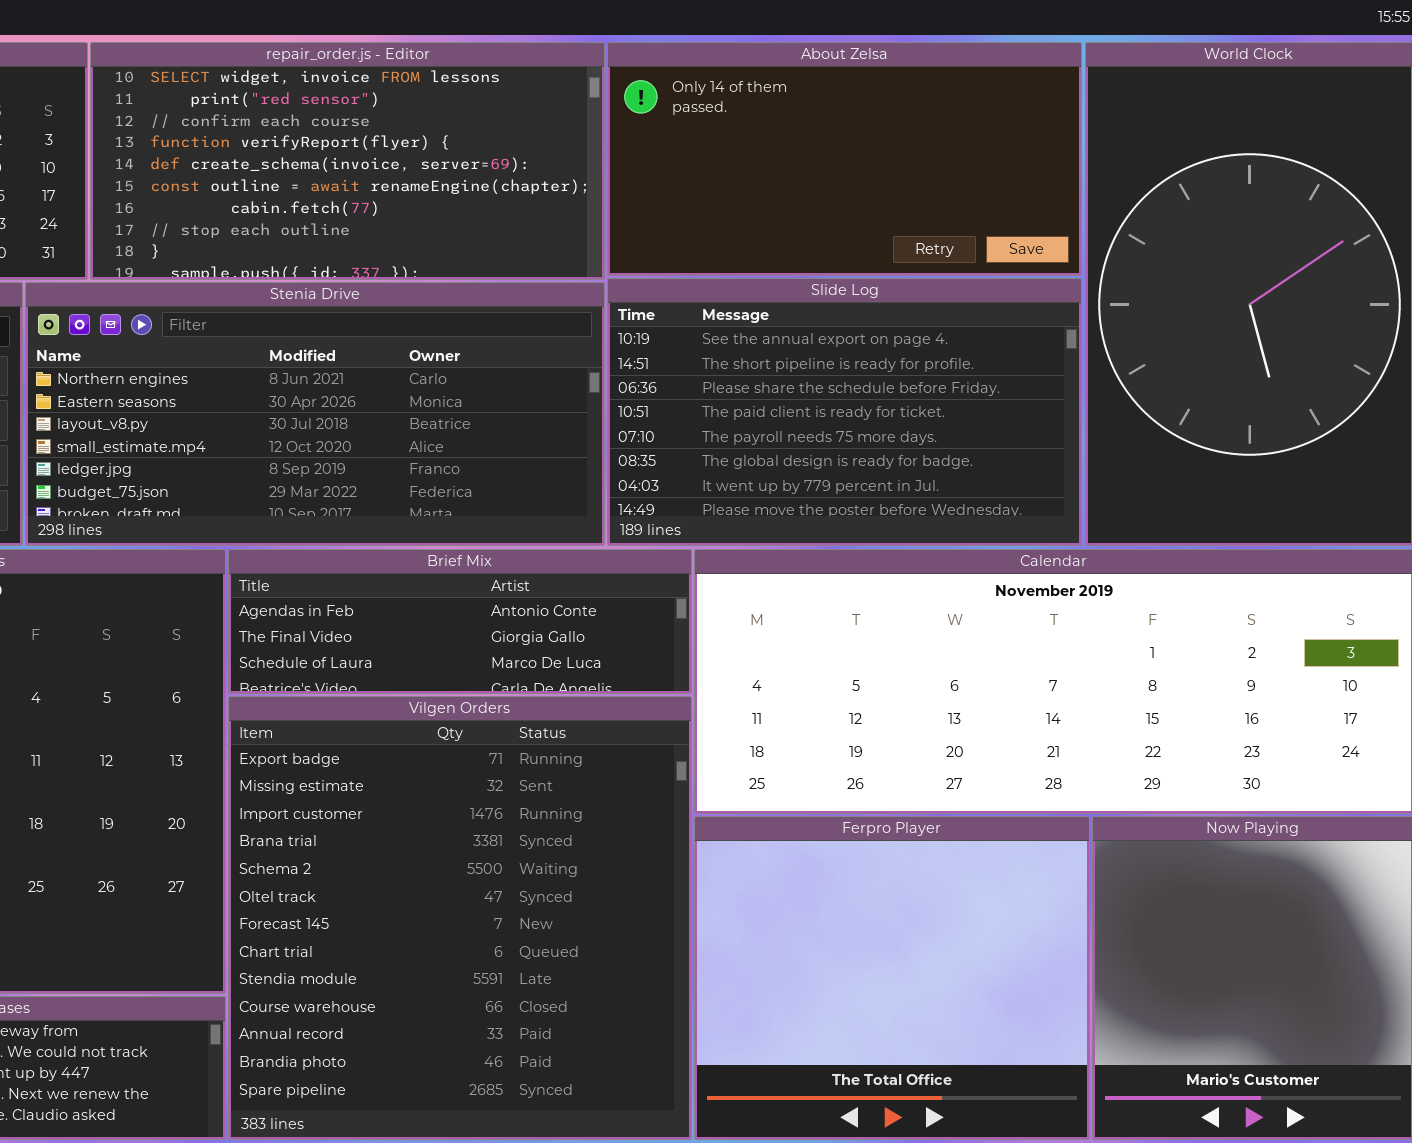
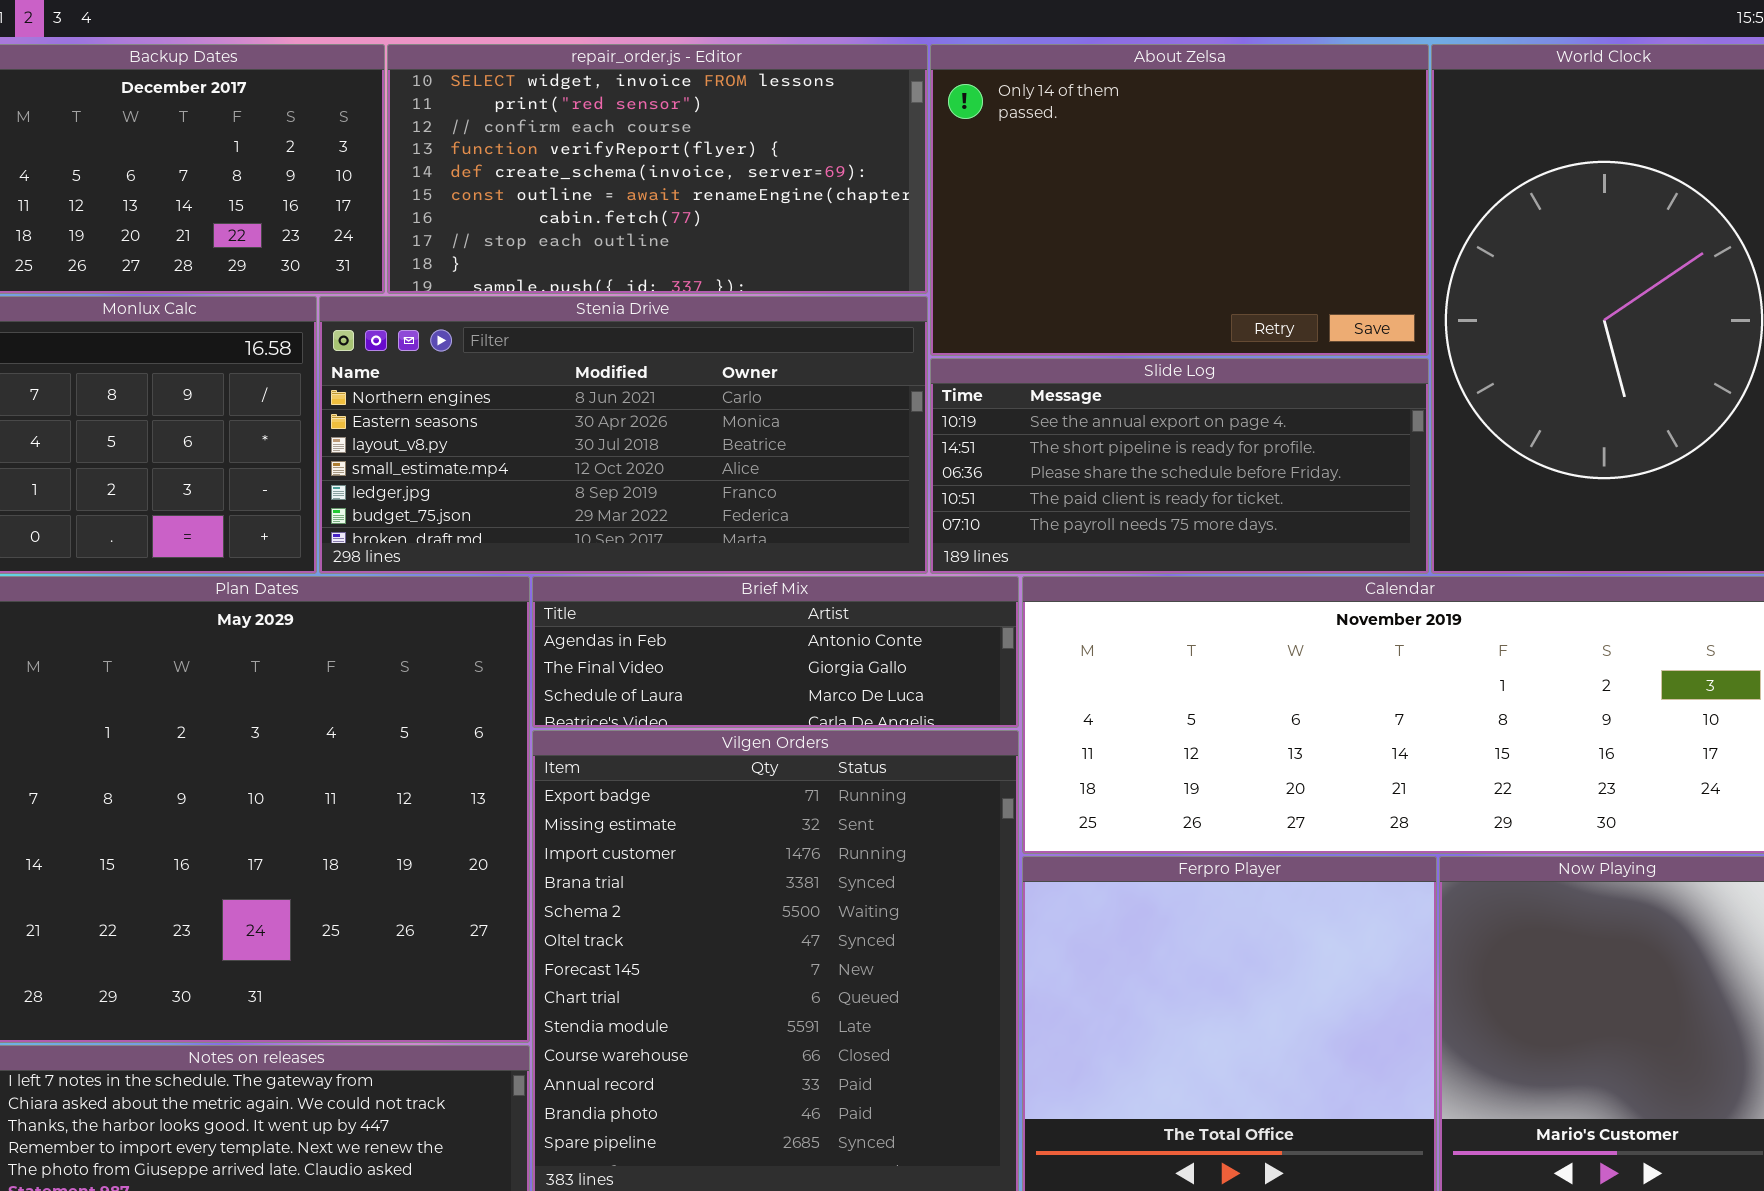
About Zelsa: [607,42,1082,276] -> [930,44,1429,356], resized
Slide Log: [607,278,1082,546] -> [930,358,1429,574], resized

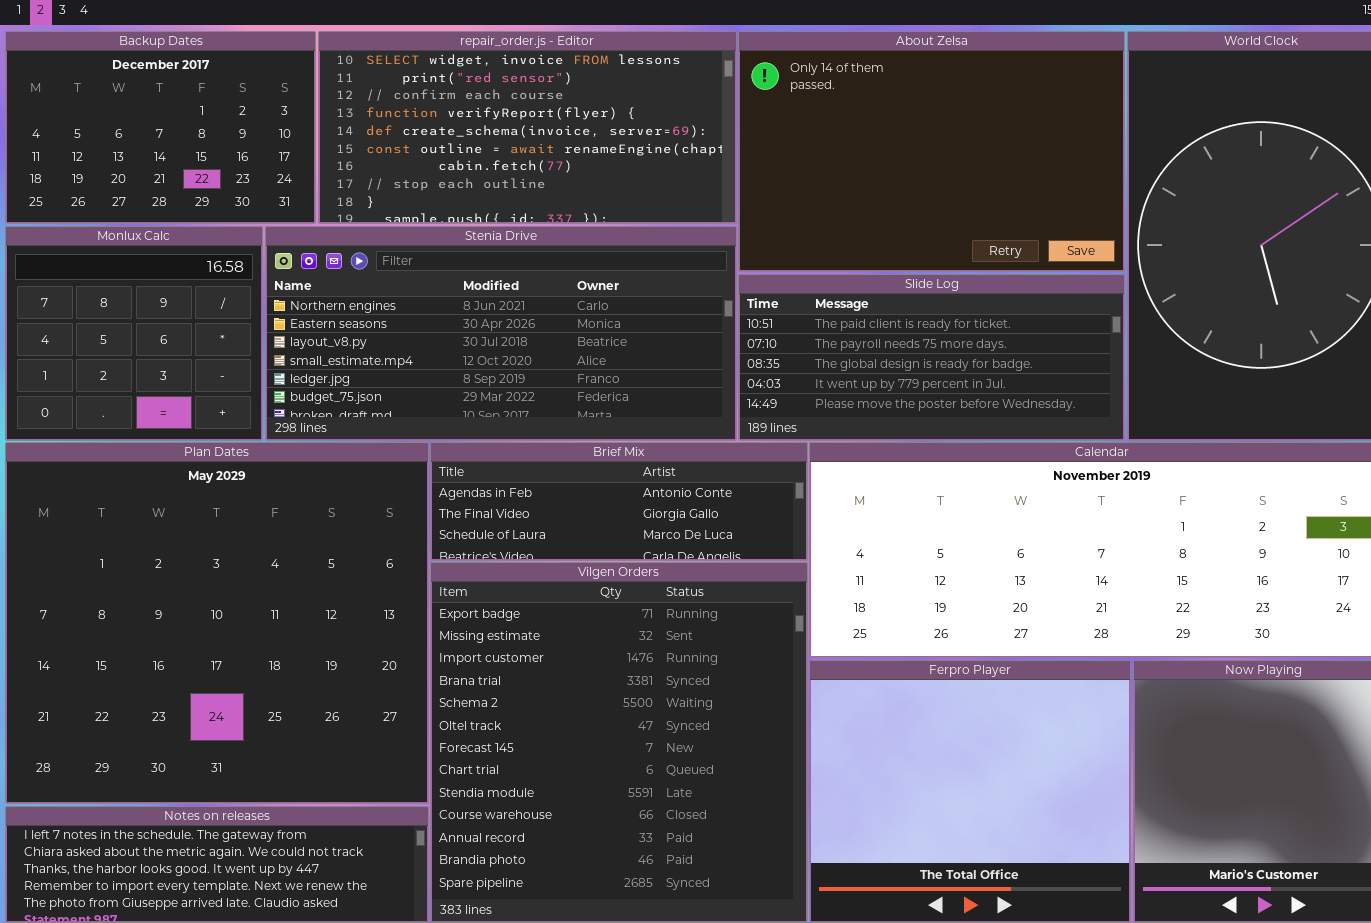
Slide Log: [930,358,1429,574] -> [738,274,1125,441], scrolled down 3 rows

